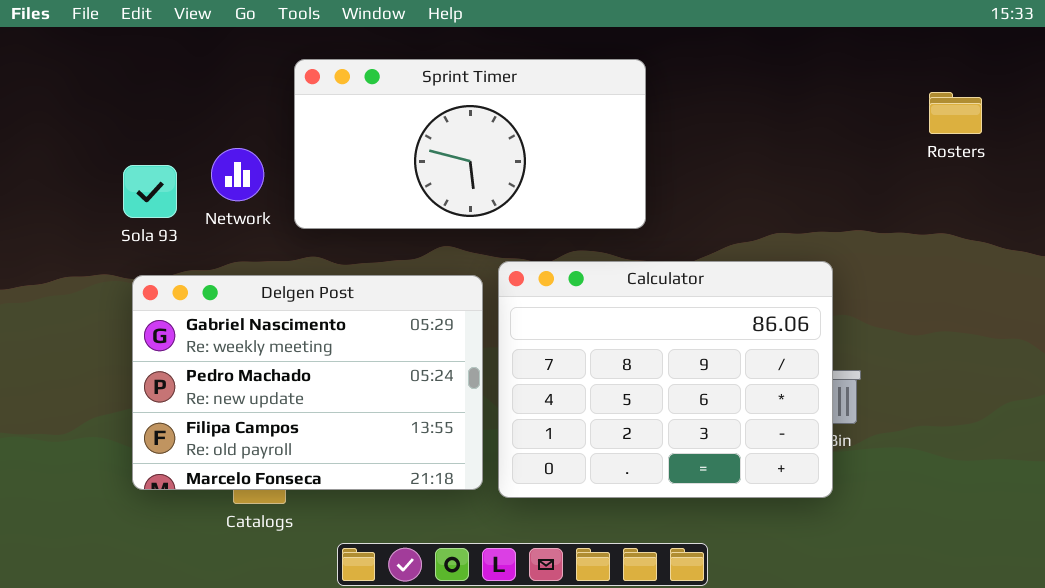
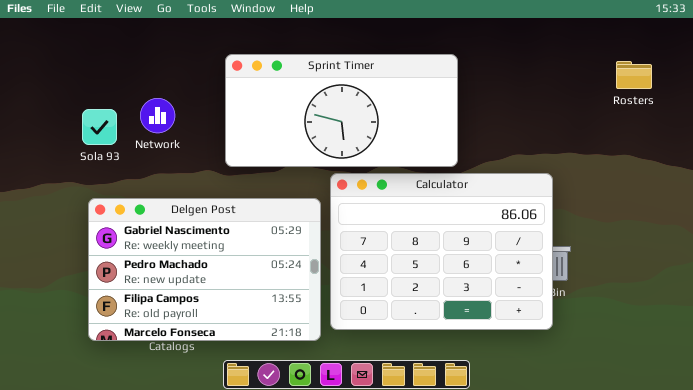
Sprint Timer: [294,59,646,229] -> [225,54,458,167], moved
Delgen Post: [132,275,483,490] -> [88,198,321,341], moved

